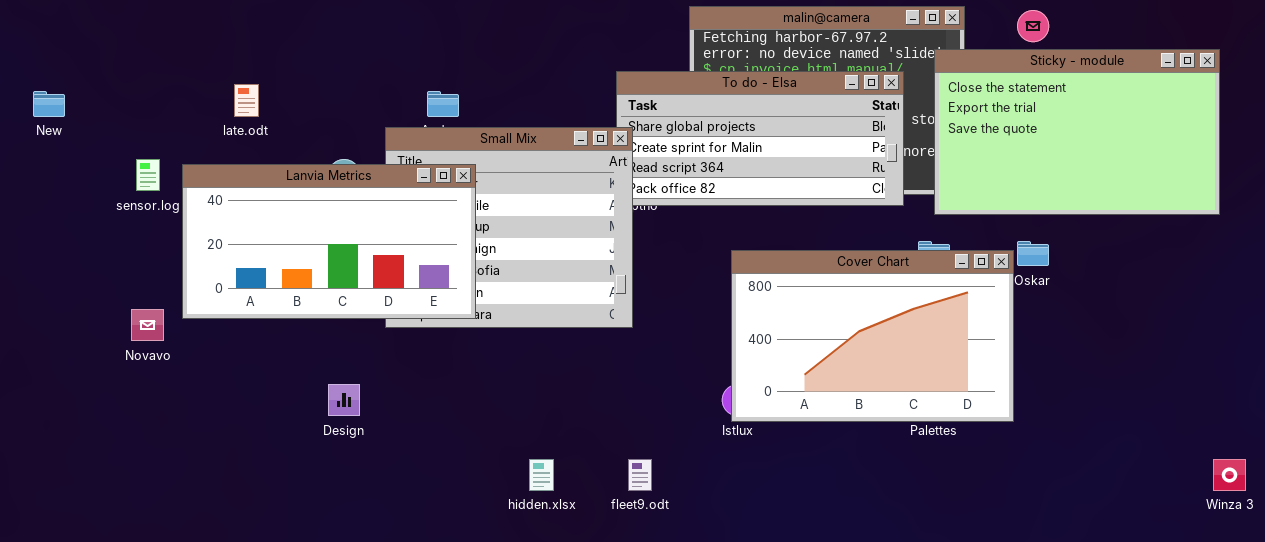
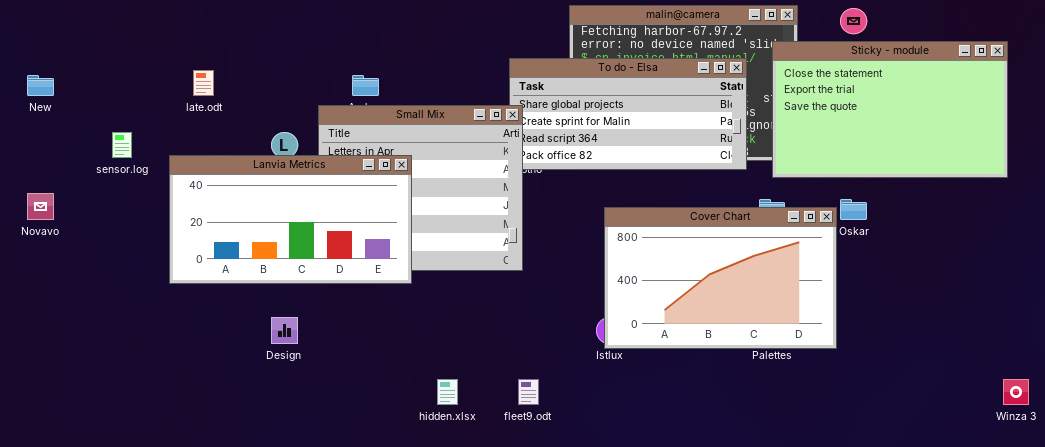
Lanvia Metrics: [182,164,476,319] -> [169,155,412,284], moved
Novavo: [131,309,164,341] -> [27,193,54,220], moved

